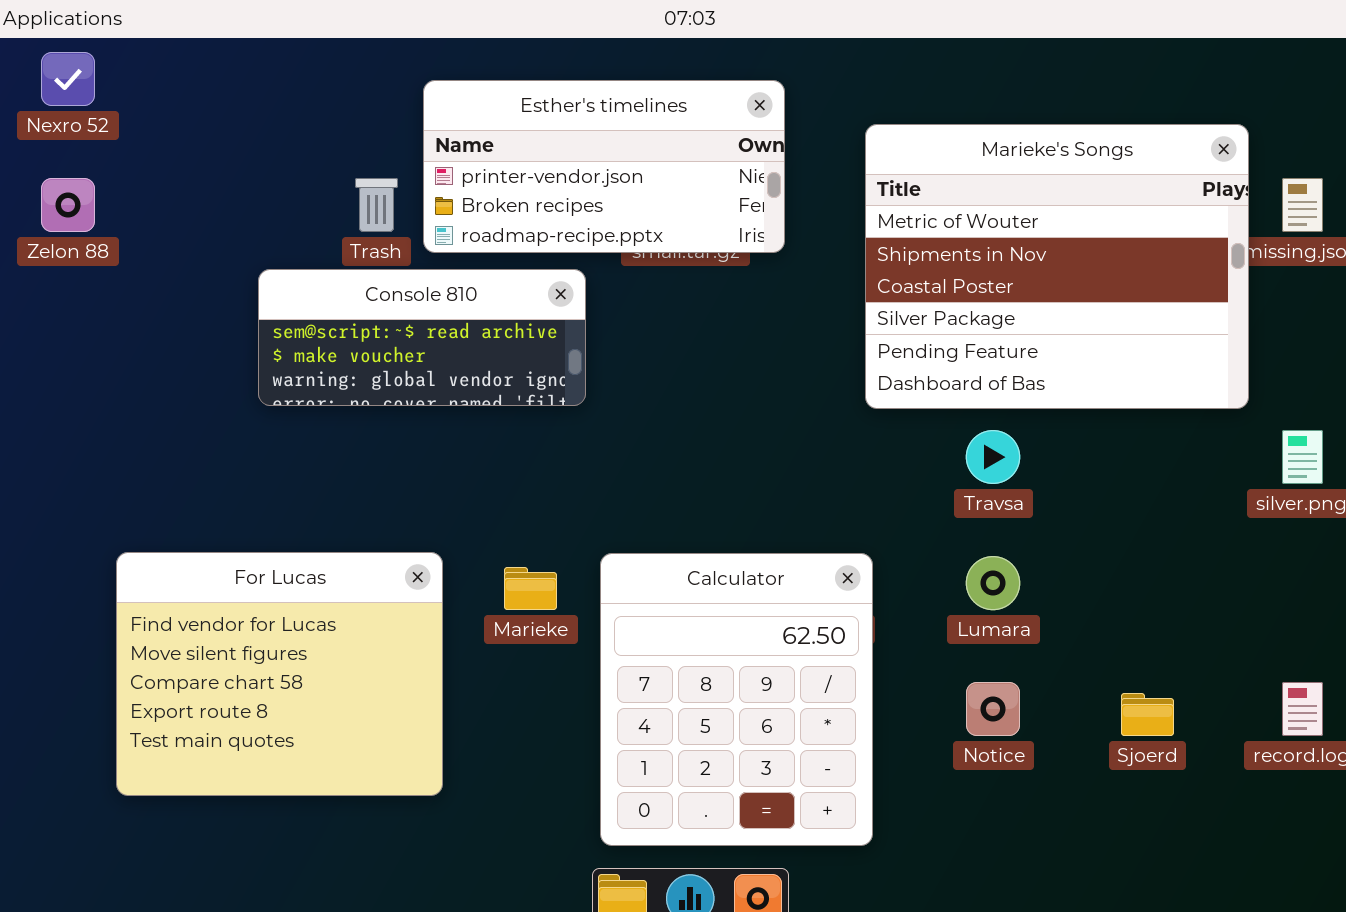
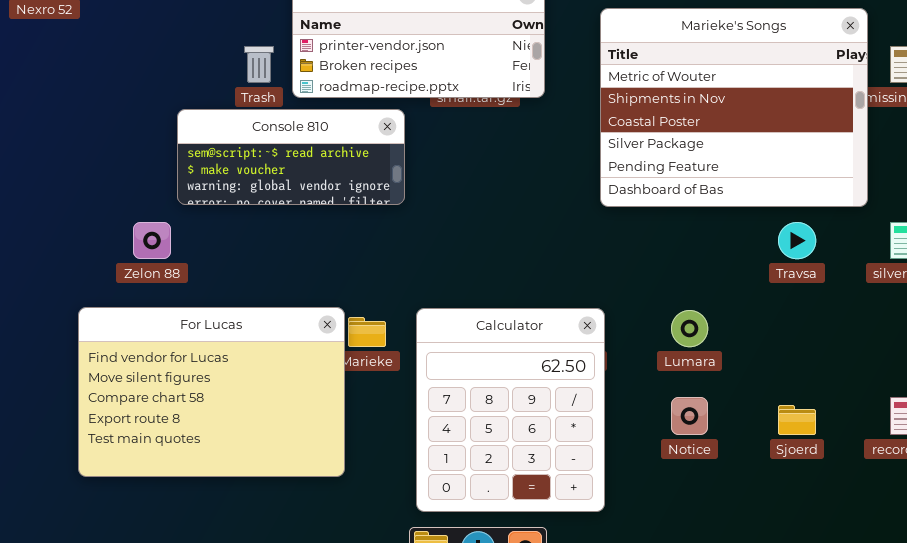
Zelon 88: [41,178,95,232] -> [133,222,171,259], moved
Travsa: [966,430,1020,484] -> [778,222,816,259], moved
For Lucas: [116,552,443,796] -> [78,307,345,477], resized

